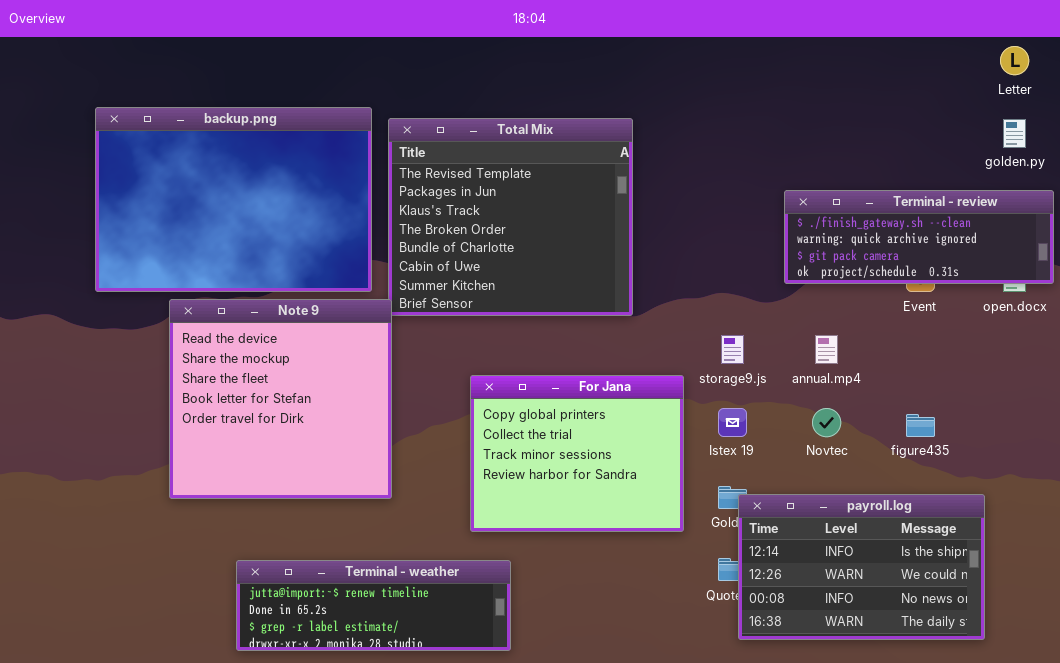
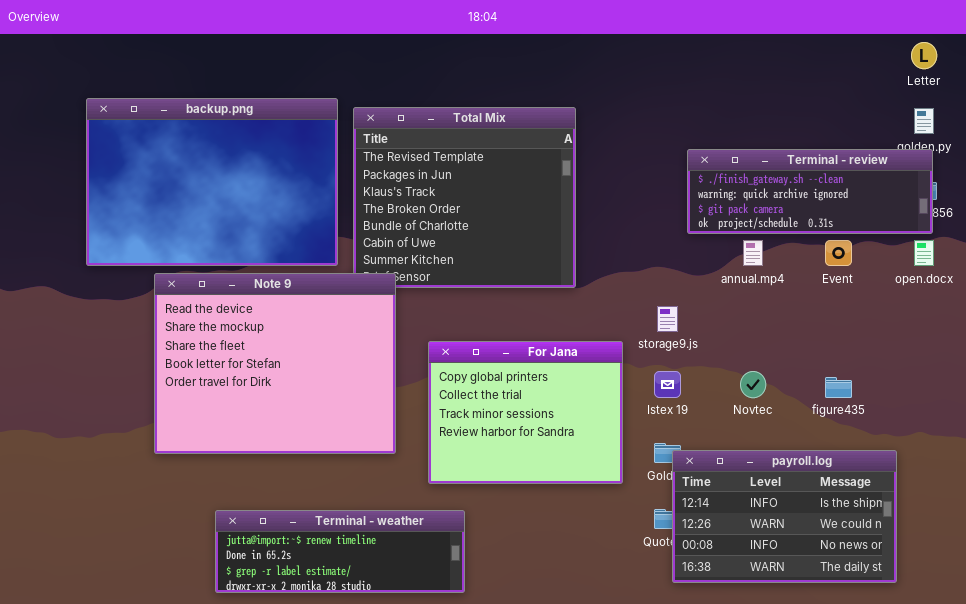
Terminal - review: [784,190,1054,284] -> [687,149,933,234], moved
Note 9: [169,299,392,499] -> [154,273,396,454], resized
annual.mp4: [815,335,838,364] -> [743,240,763,266], moved

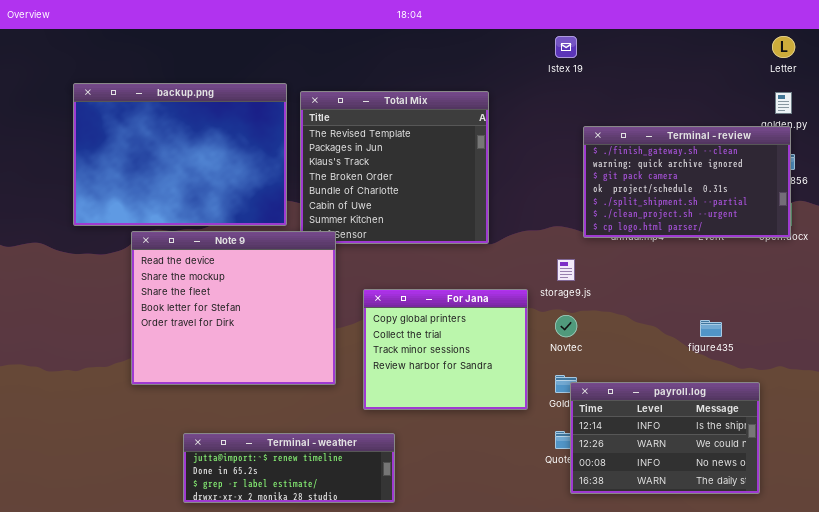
Terminal - review: [687,149,933,234] -> [583,126,791,238], resized
Istex 19: [654,371,681,398] -> [555,36,577,58], moved
Novtec: [740,371,766,398] -> [555,315,577,337], moved

